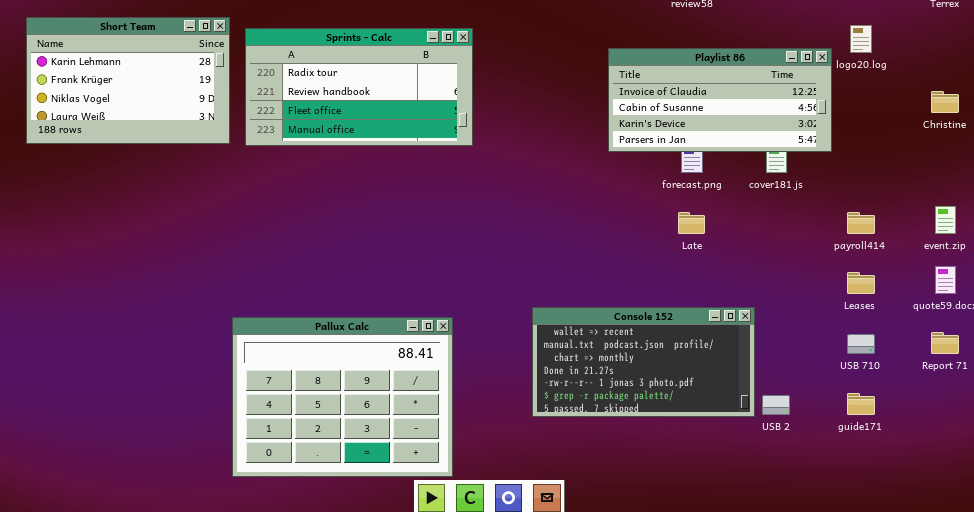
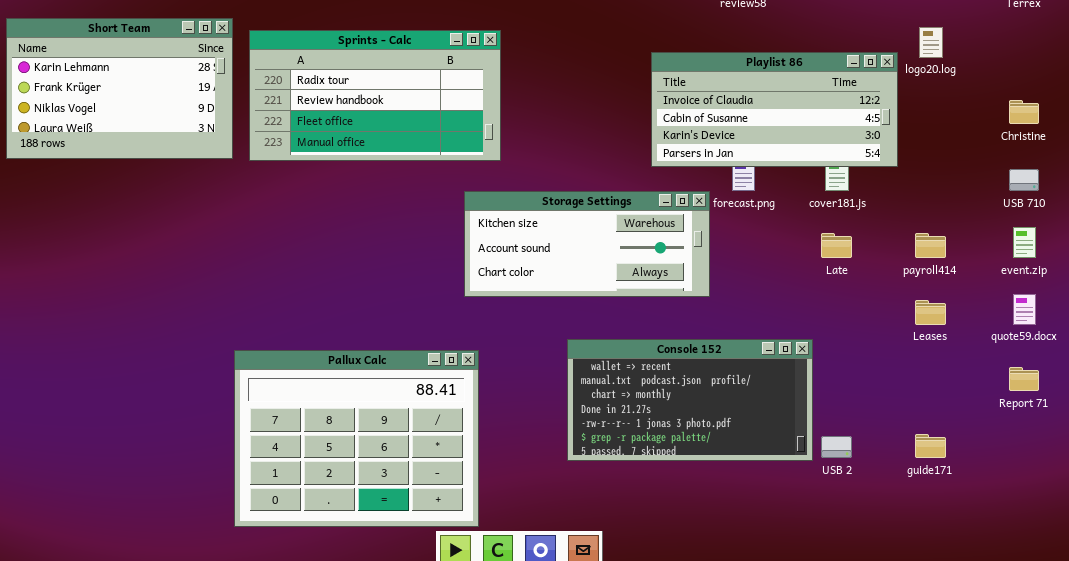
Storage Settings: none -> [464,191,710,297], opened
Late: [678,212,705,234] -> [821,233,852,258], moved
USB 710: [847,334,875,354] -> [1009,169,1039,191], moved

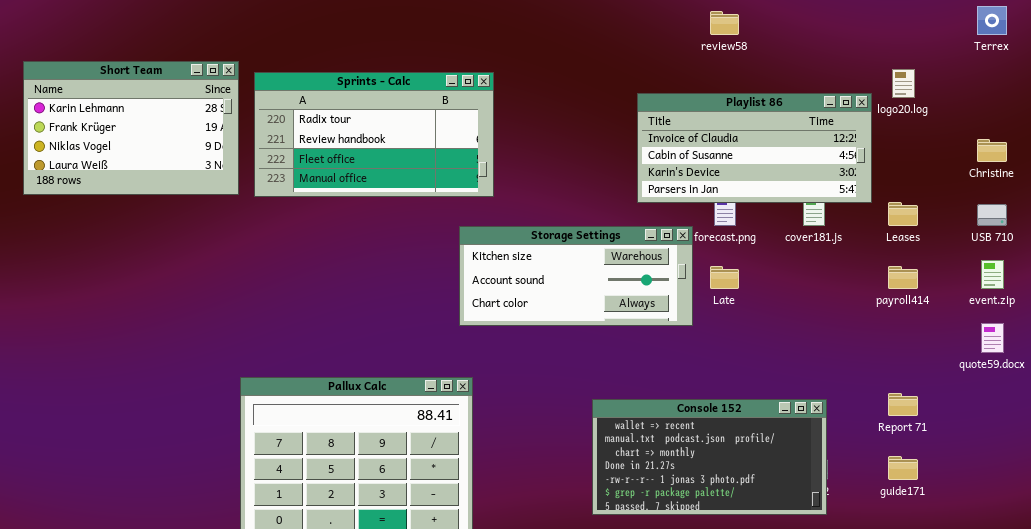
Late: [821,233,852,258] -> [710,266,739,289], moved
Leases: [915,300,946,325] -> [888,202,918,226], moved
Console 152: [567,339,813,461] -> [592,399,827,515], moved
Report 71: [1009,367,1039,391] -> [888,393,918,416], moved

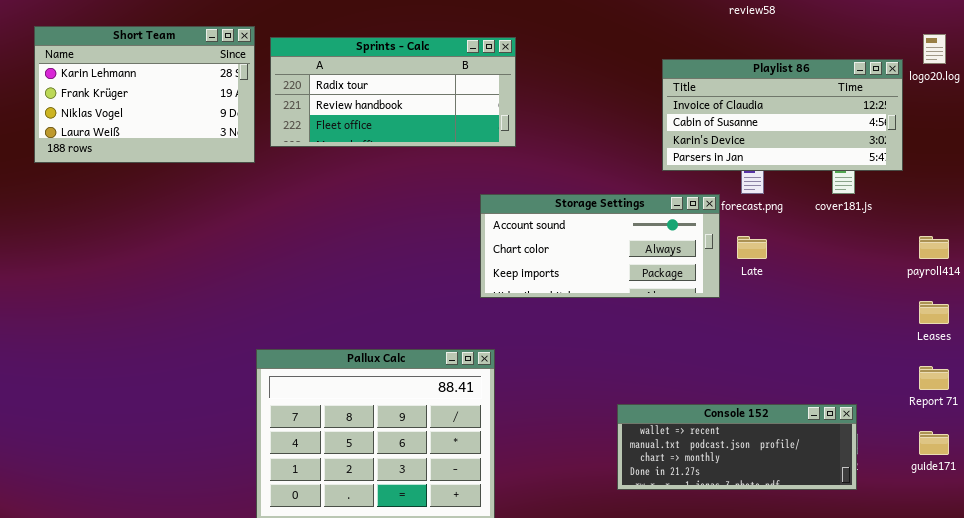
Sprints - Calc: [254,72,494,197] -> [270,37,516,147], resized
Leases: [888,202,918,226] -> [919,301,949,324], moved
Storage Settings: [459,226,693,326] -> [480,194,720,298], scrolled down 1 row
Console 152: [592,399,827,515] -> [617,404,857,490], resized

